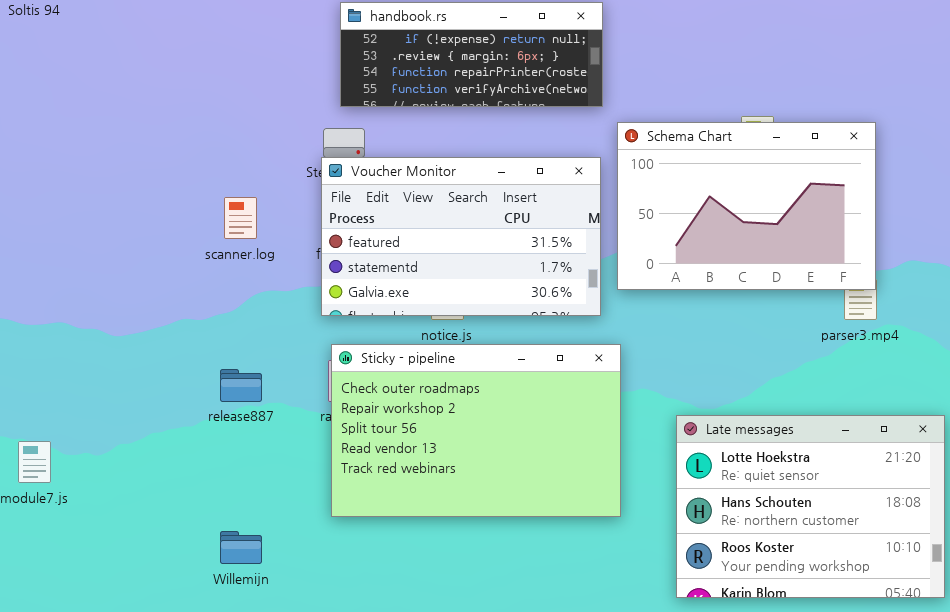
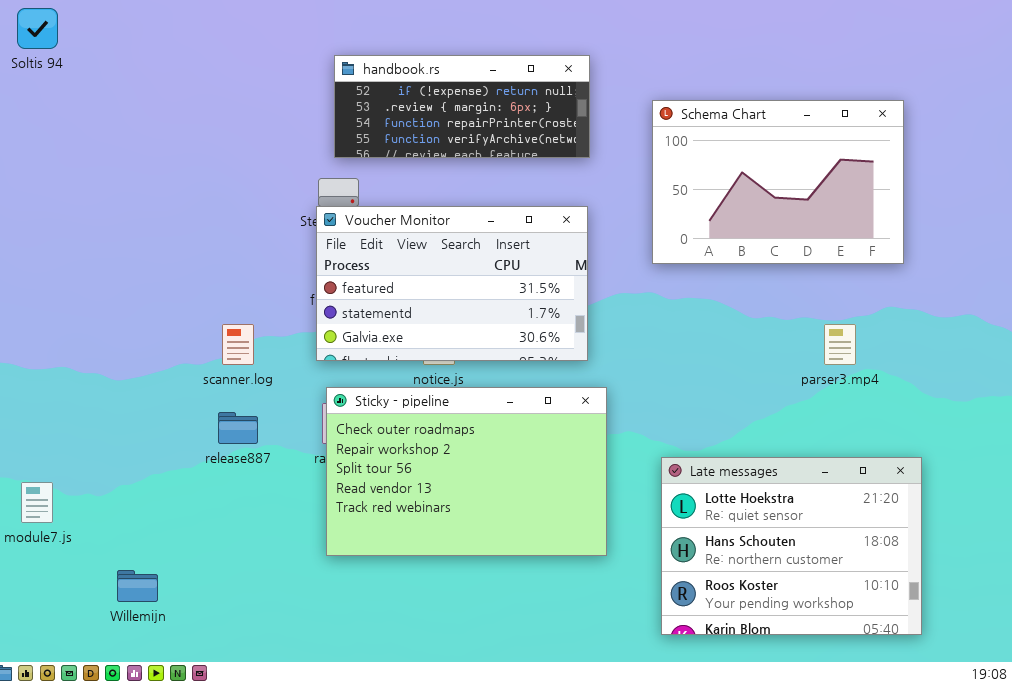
Schema Chart: [617,122,876,290] -> [652,100,904,264], moved
scanner.log: [224,197,257,239] -> [222,324,254,365], moved
Willemijn: [220,531,262,564] -> [117,570,158,602], moved

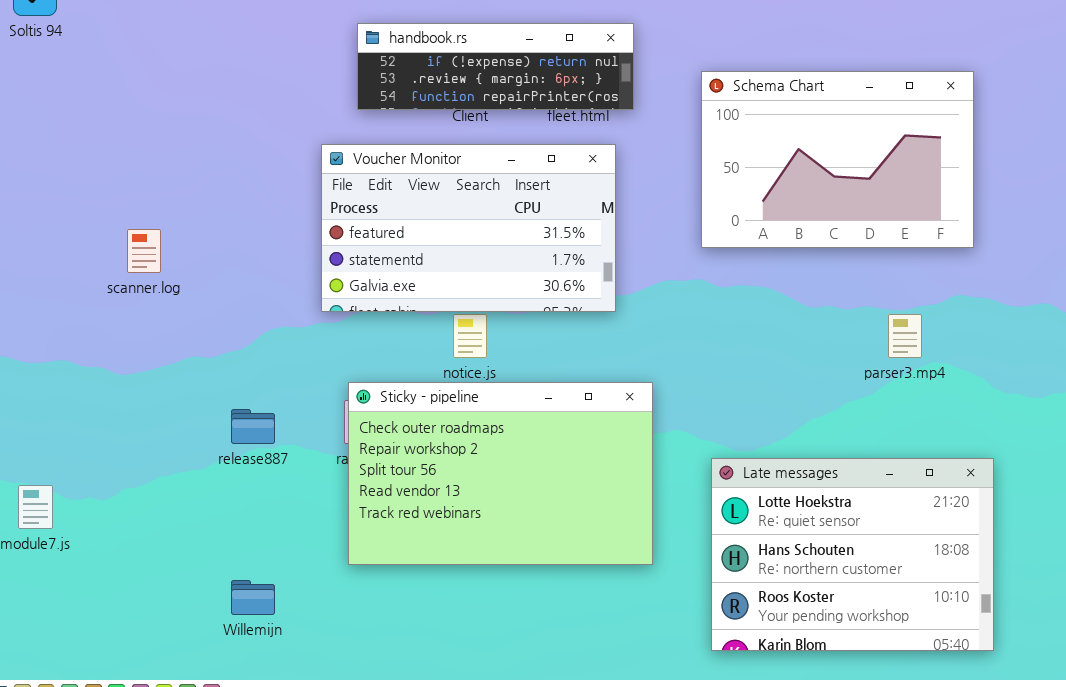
handbook.rs: [334,55,590,158] -> [357,23,634,110], resized
Voucher Monitor: [316,206,588,361] -> [321,144,616,312], moved
scanner.log: [222,324,254,365] -> [127,229,161,273], moved
Willemijn: [117,570,158,602] -> [231,580,275,615], moved

